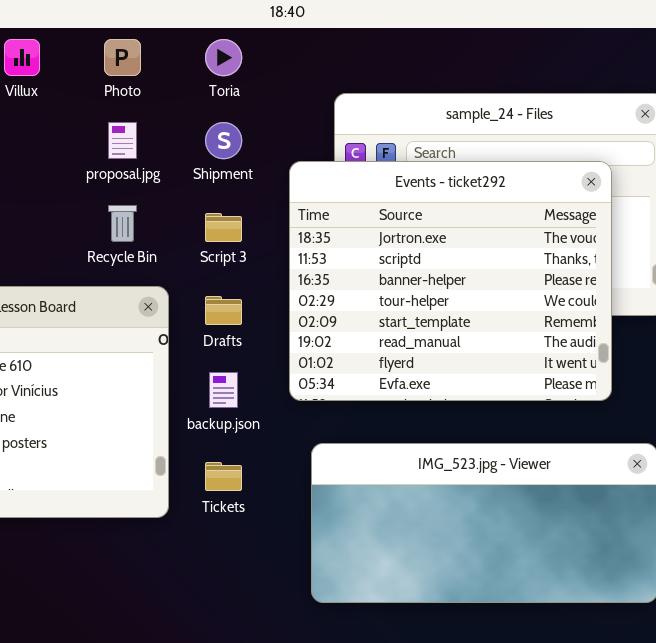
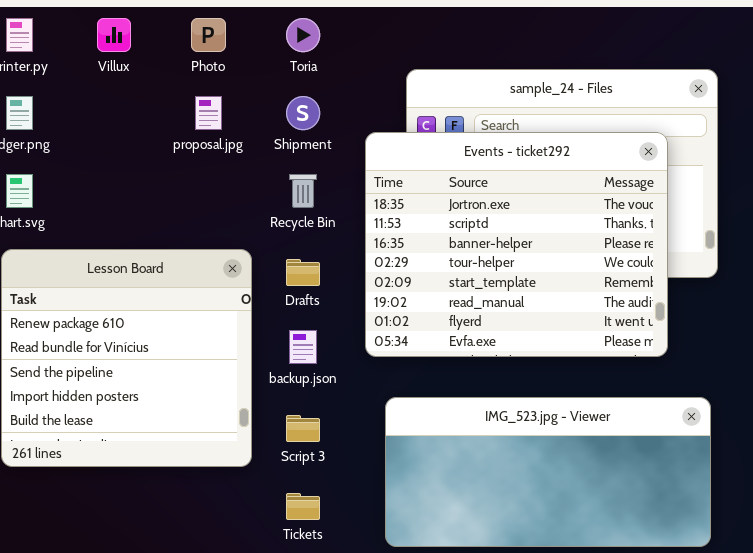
Recycle Bin: [108,205,137,242] -> [289,174,317,208], moved
Script 3: [205,213,242,242] -> [286,415,320,442], moved
Tickets: [205,462,242,491] -> [286,493,320,520], moved

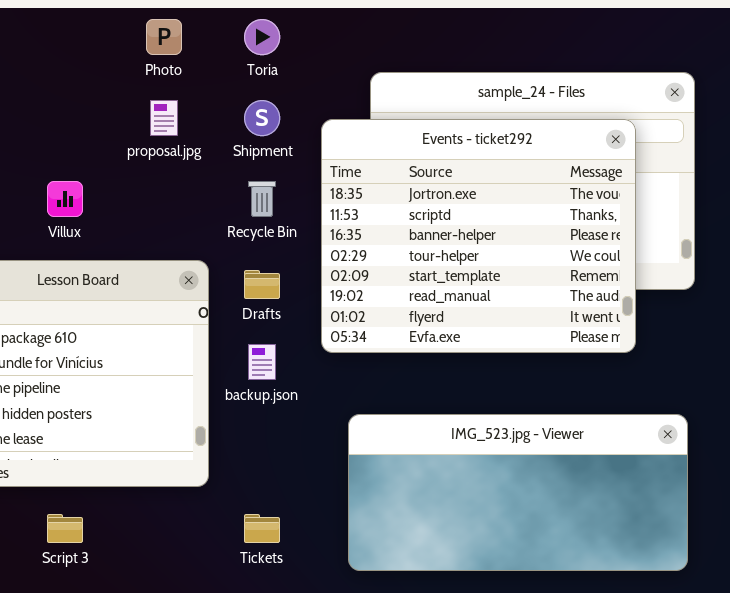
Villux: [97,18,131,52] -> [47,181,83,217], moved
Events - ticket292: [365,132,668,357] -> [321,119,636,353], moved
Script 3: [286,415,320,442] -> [47,514,83,543], moved

